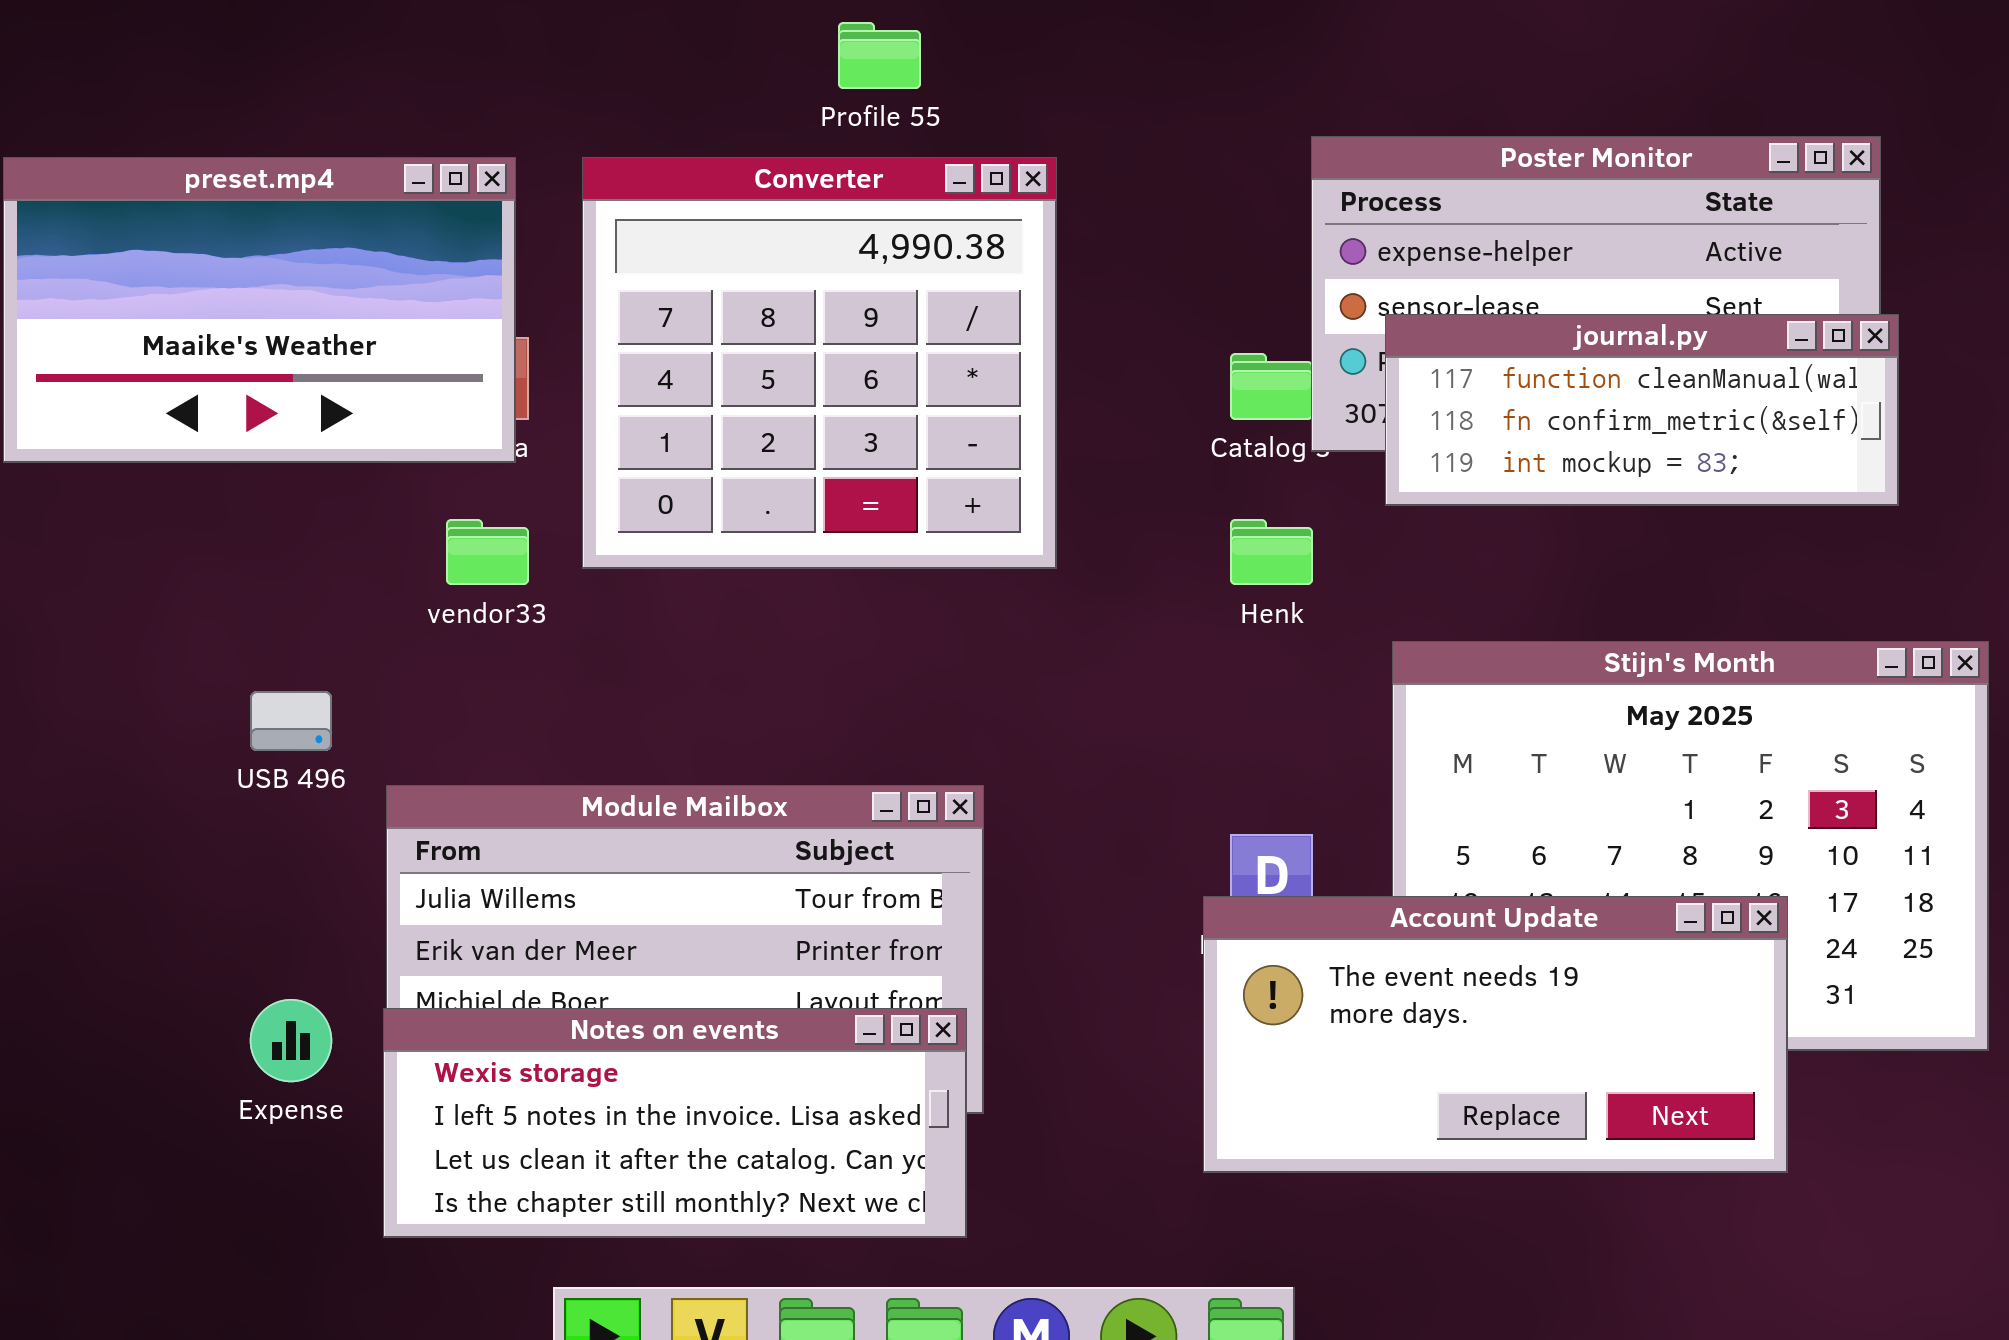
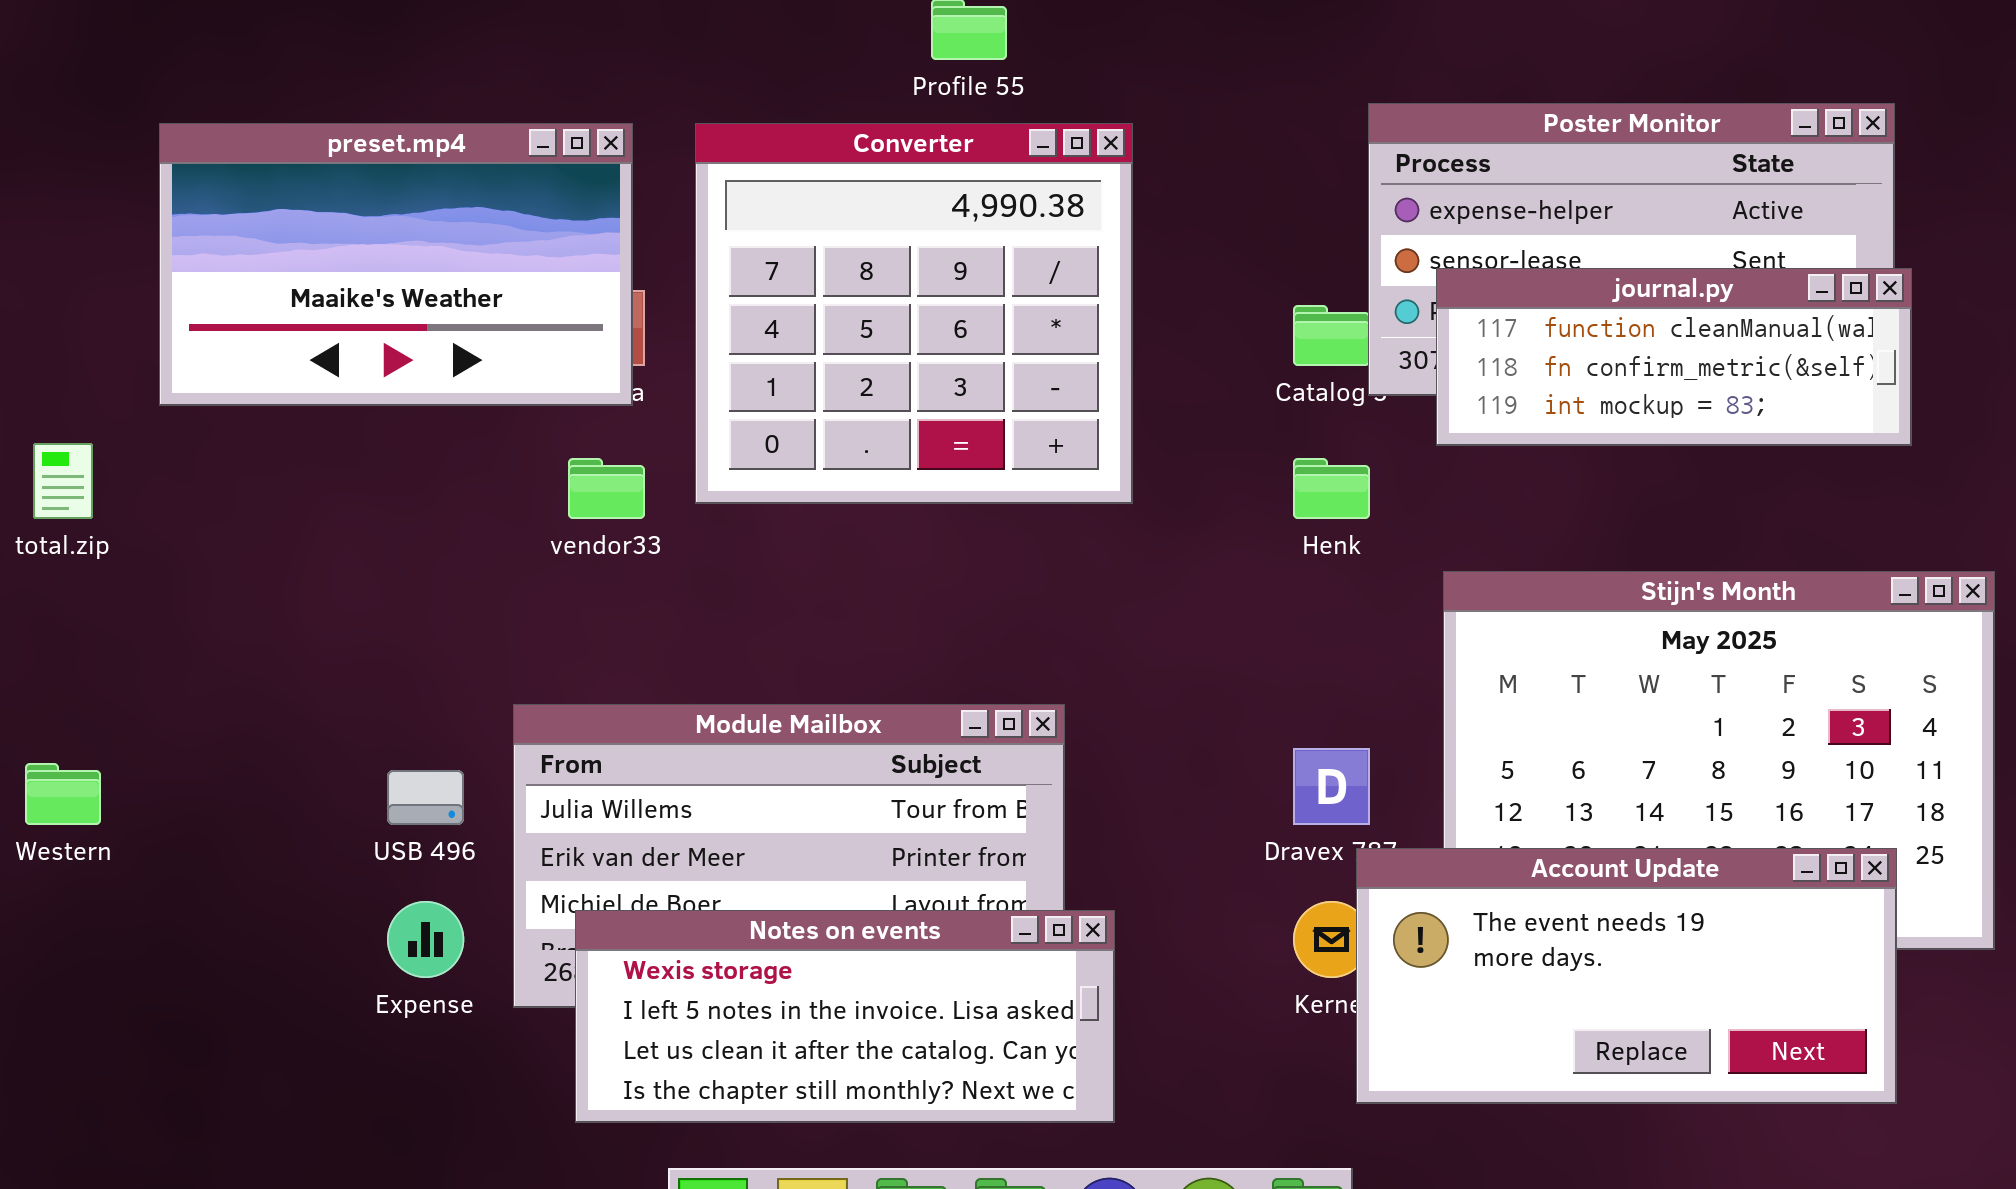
USB 496: [250,691,332,751] -> [387,770,464,825], moved
Account Update: [1203,896,1788,1173] -> [1356,848,1897,1104], moved
Notes on events: [383,1008,967,1238] -> [575,910,1115,1123], moved

